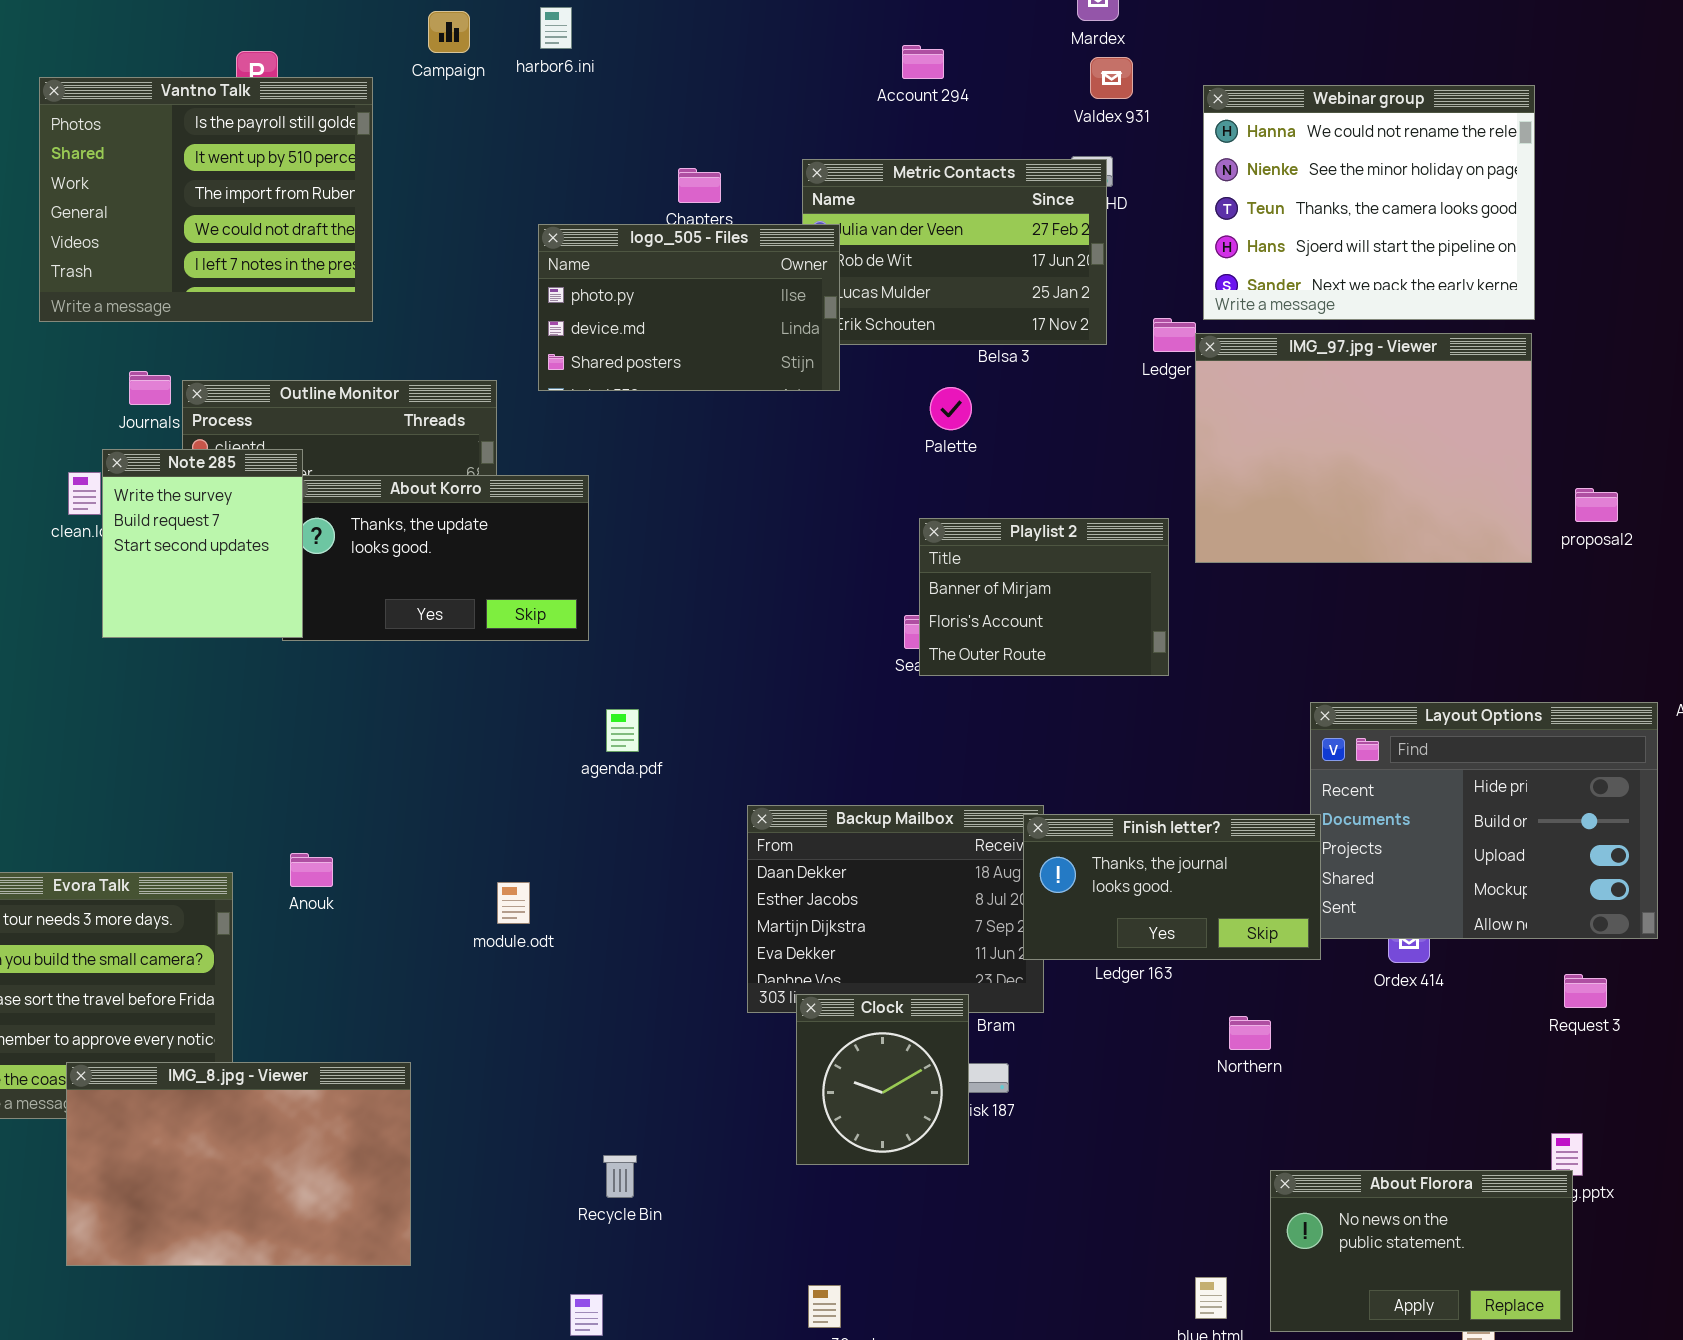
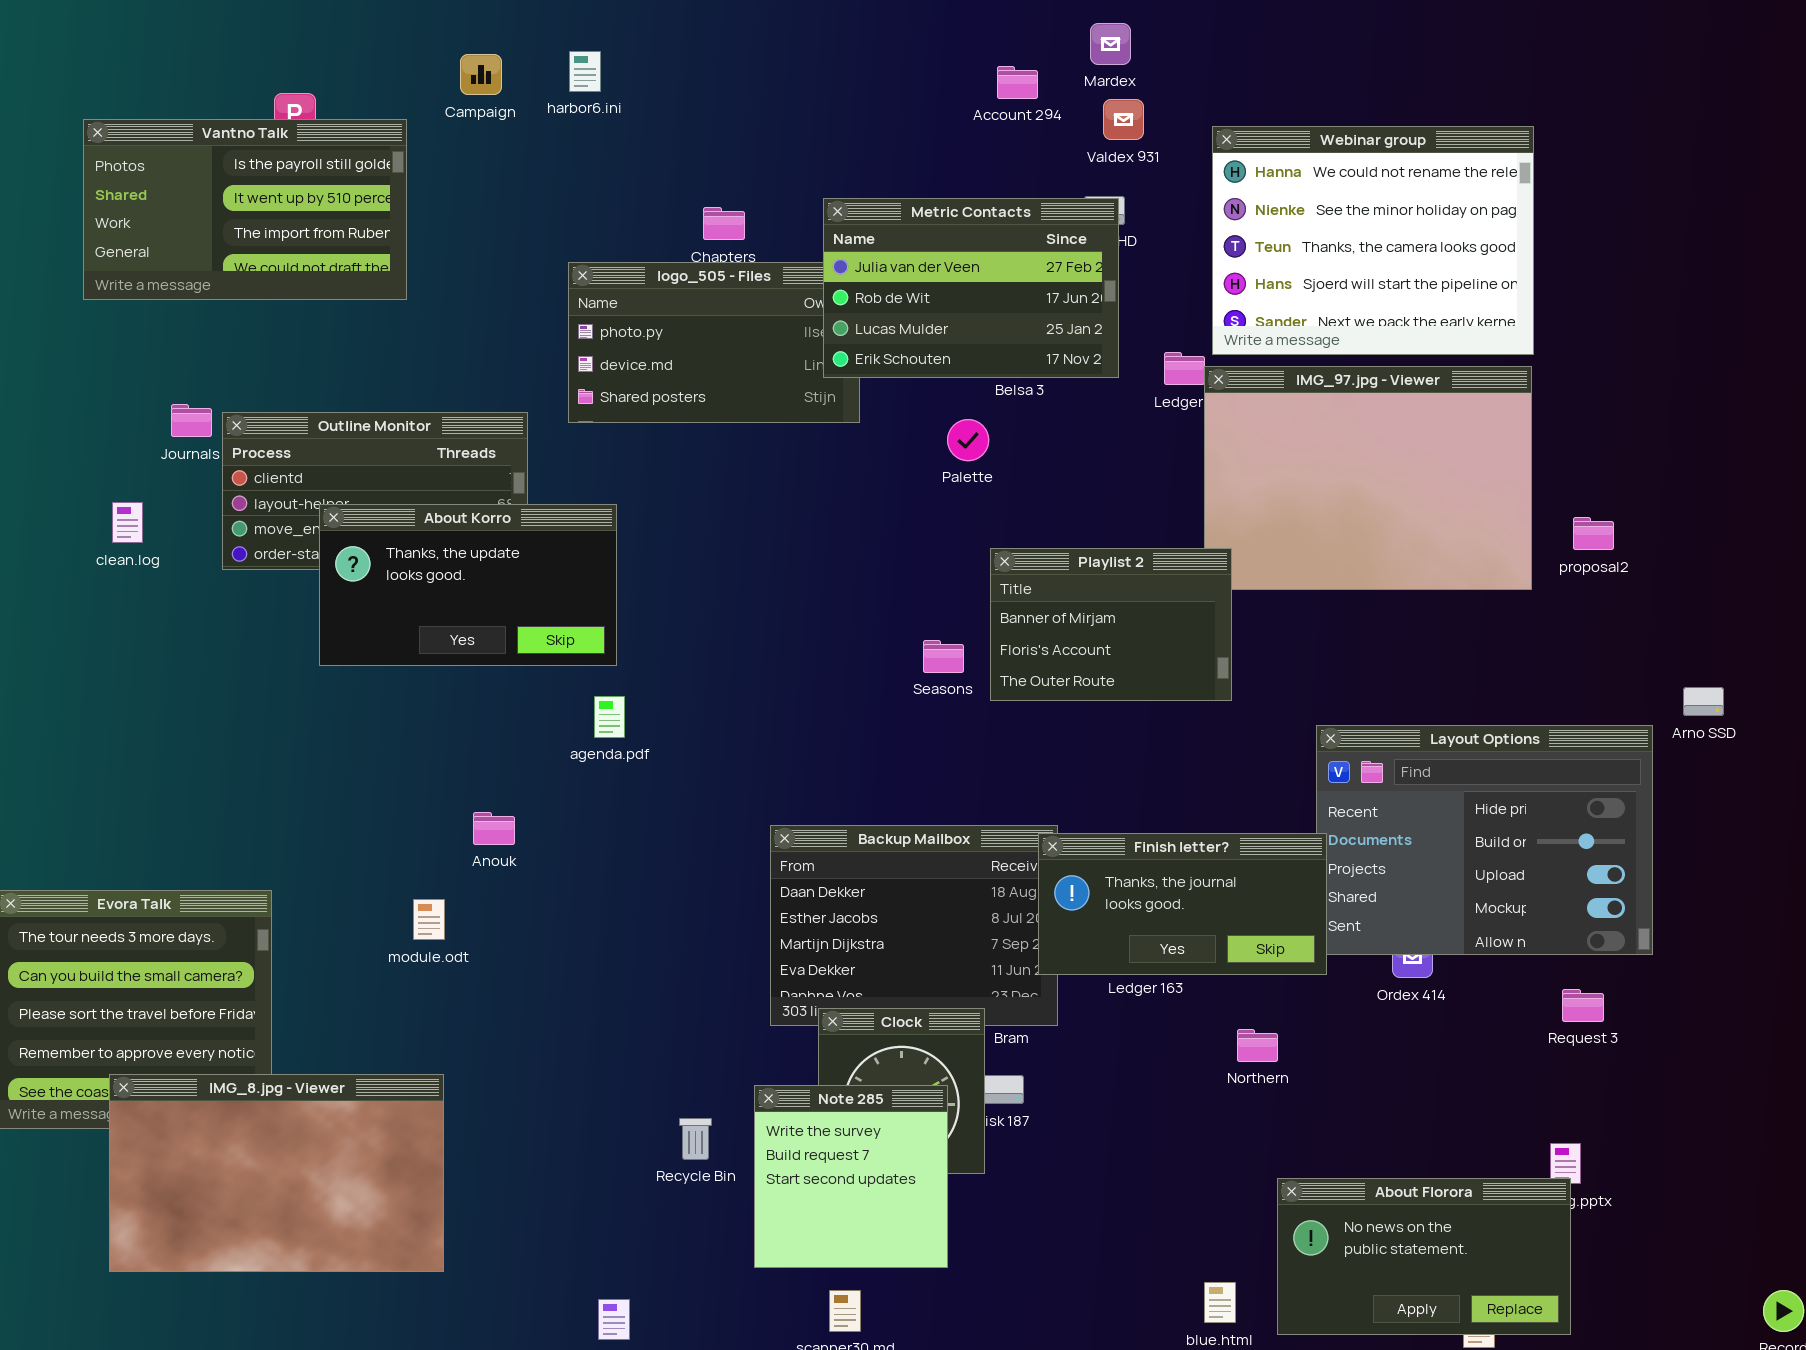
Account 294: [902,45,944,79] -> [997,66,1038,99], moved
Vantno Talk: [39,77,373,322] -> [83,119,407,300], resized
Metric Contacts: [802,159,1107,345] -> [823,198,1119,378], raised
Note 285: [102,449,303,638] -> [754,1085,948,1268], moved
Playlist 2: [919,518,1169,676] -> [990,548,1232,701], moved
agenda.pdf: [606,709,639,752] -> [594,696,625,738], moved
Anouk: [290,853,333,887] -> [473,812,515,845], moved
module.odt: [497,882,530,924] -> [413,899,445,940], moved
Recycle Bin: [603,1155,637,1198] -> [679,1118,712,1160], moved

